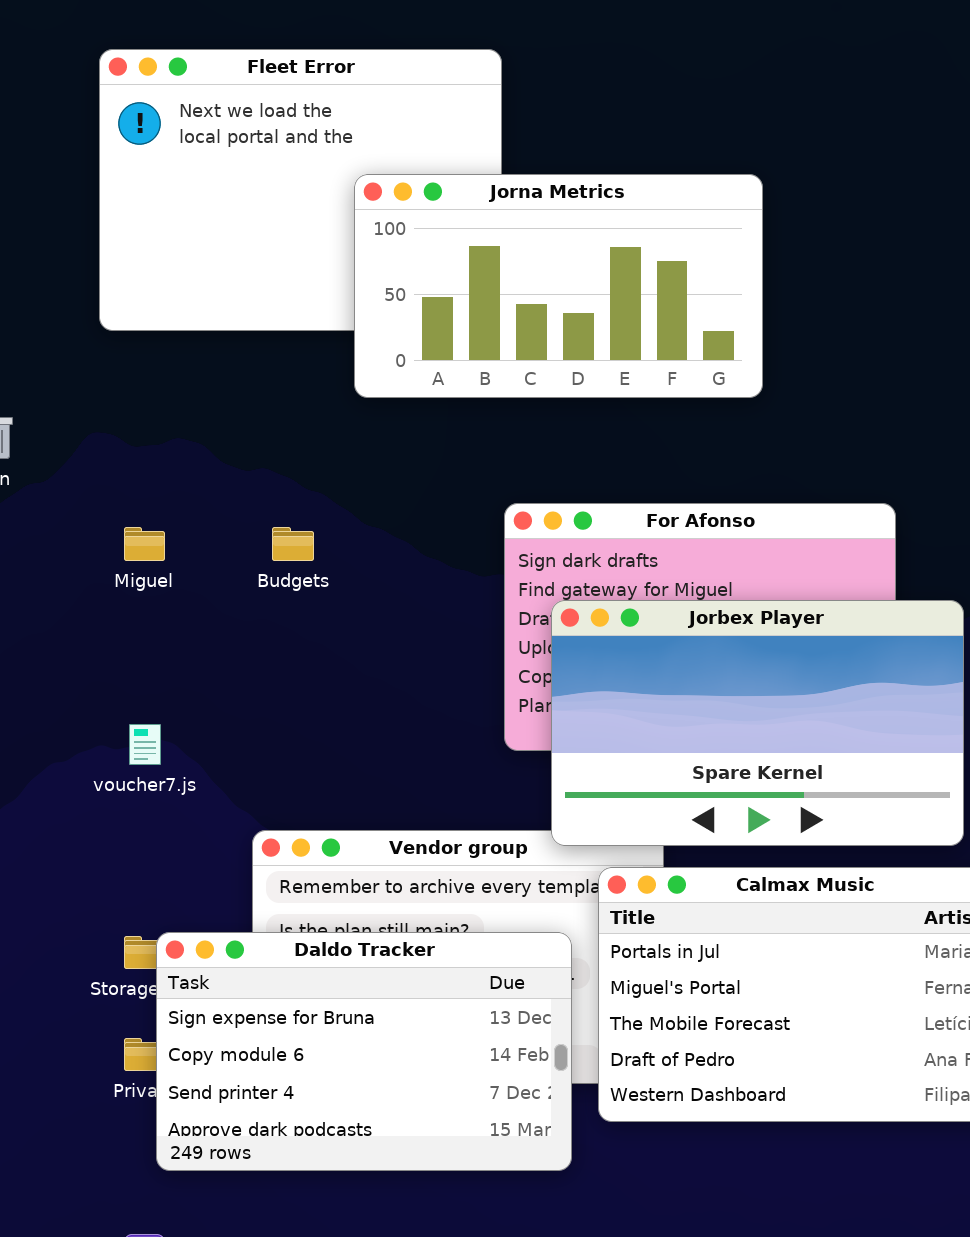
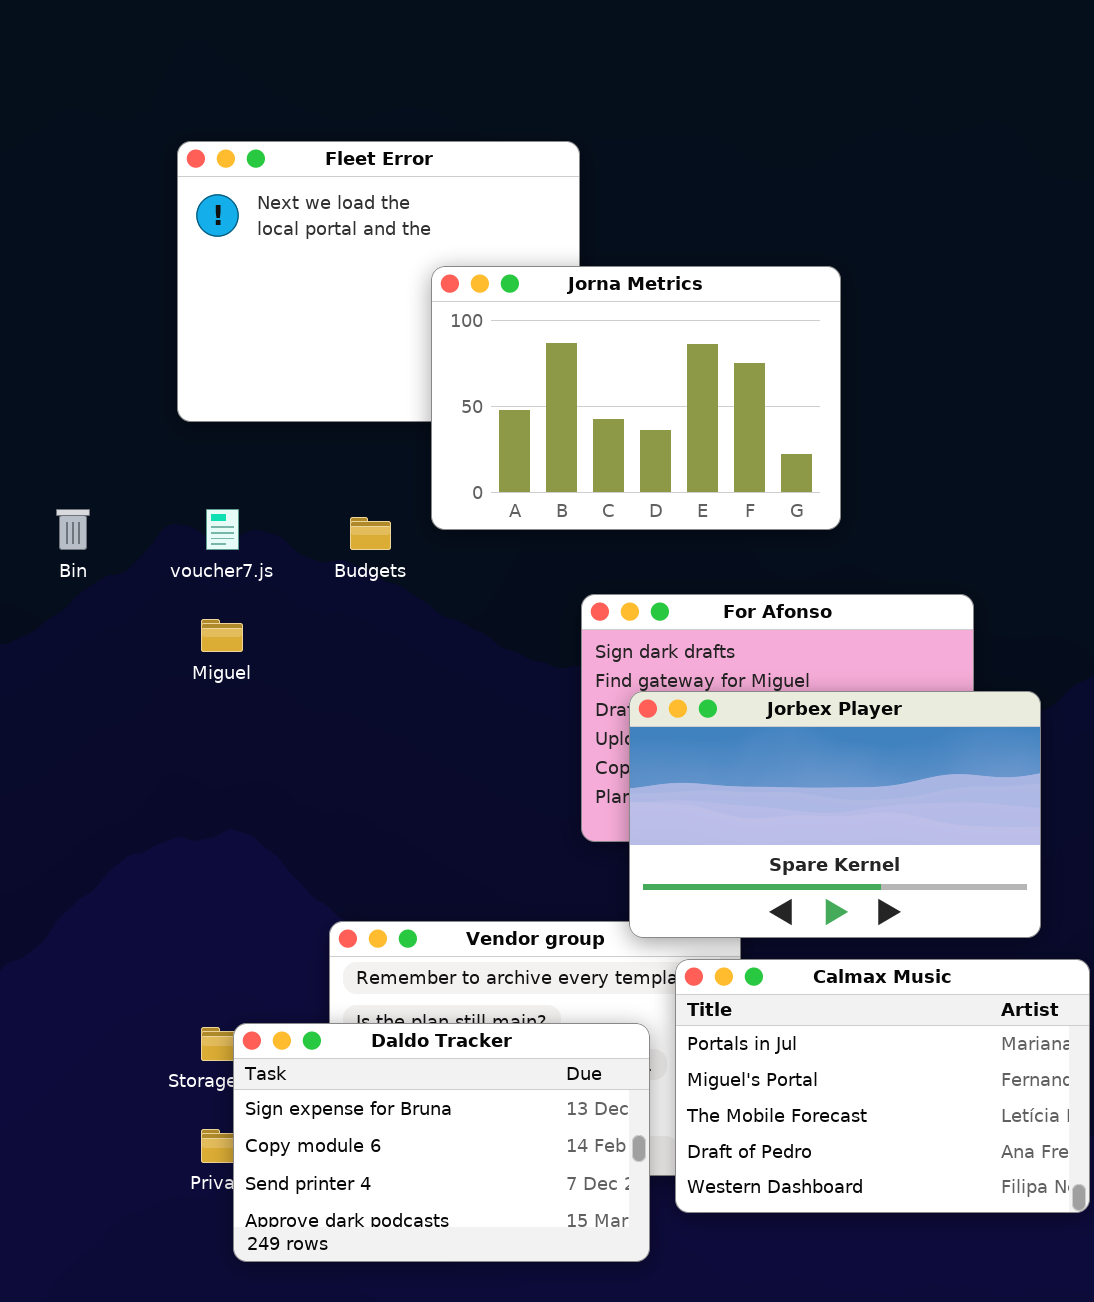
Jorna Metrics: [354,174,763,398] -> [431,266,841,530], resized
Budgets: [272,527,314,561] -> [350,517,391,550], moved
voucher7.js: [129,724,161,765] -> [206,509,239,550], moved

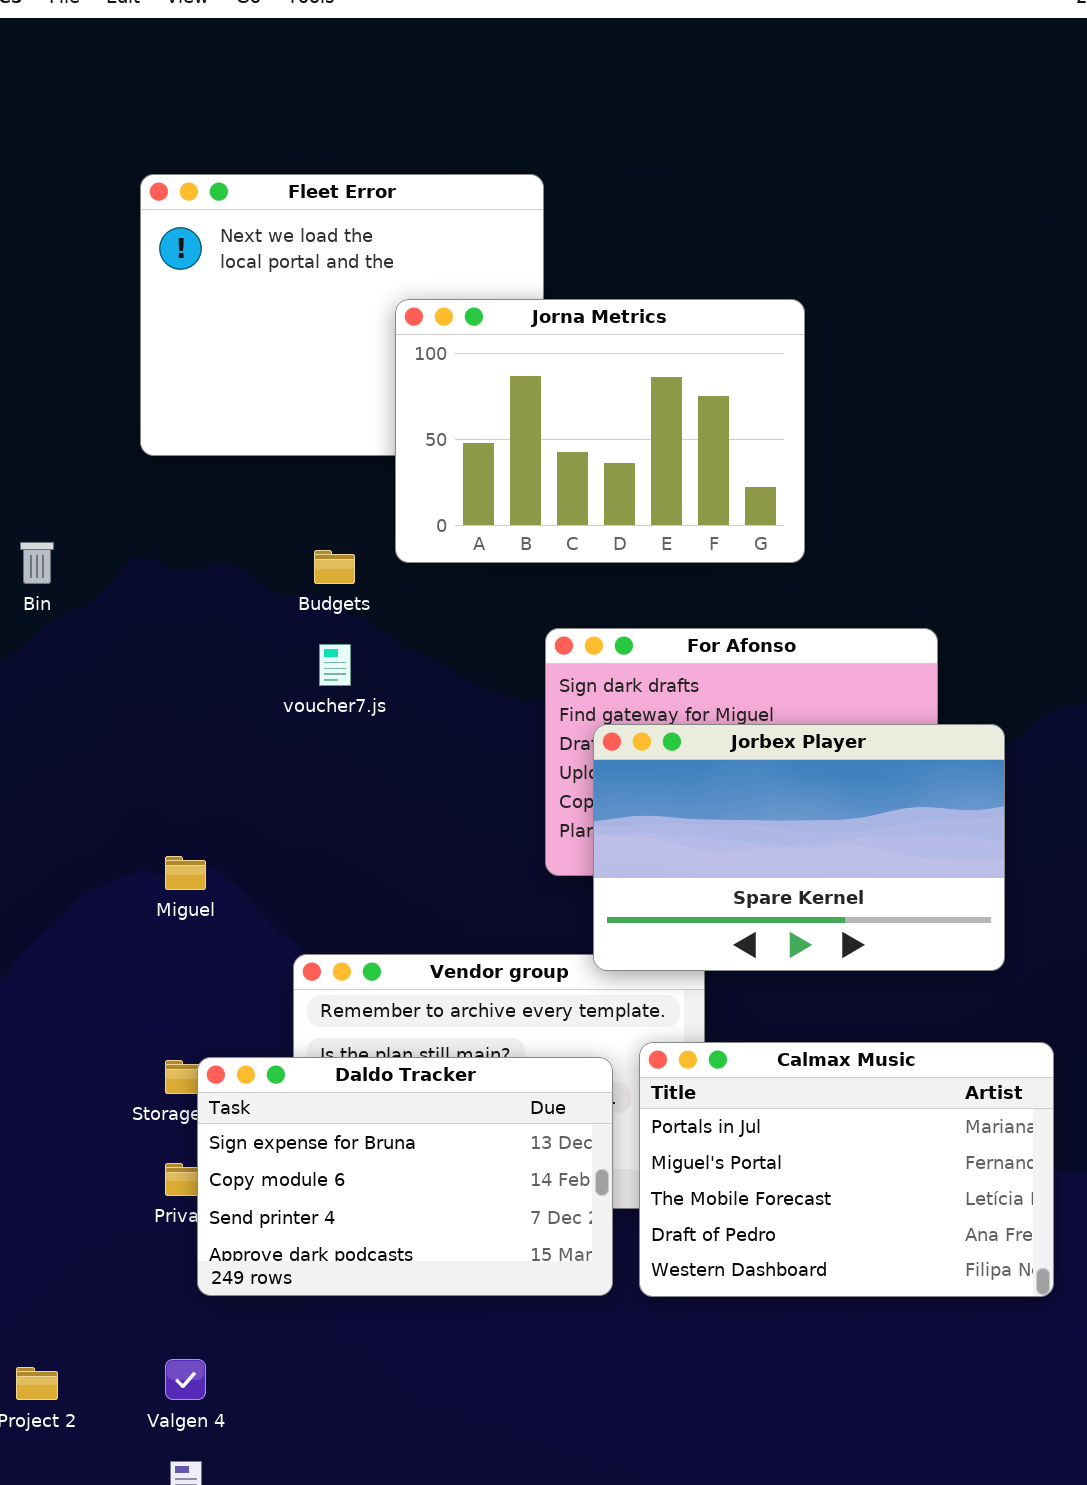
voucher7.js: [206,509,239,550] -> [319,644,351,686], moved
Miguel: [201,619,243,652] -> [165,856,206,890], moved
Calmax Music: [675,959,1090,1213] -> [639,1042,1054,1297], moved

